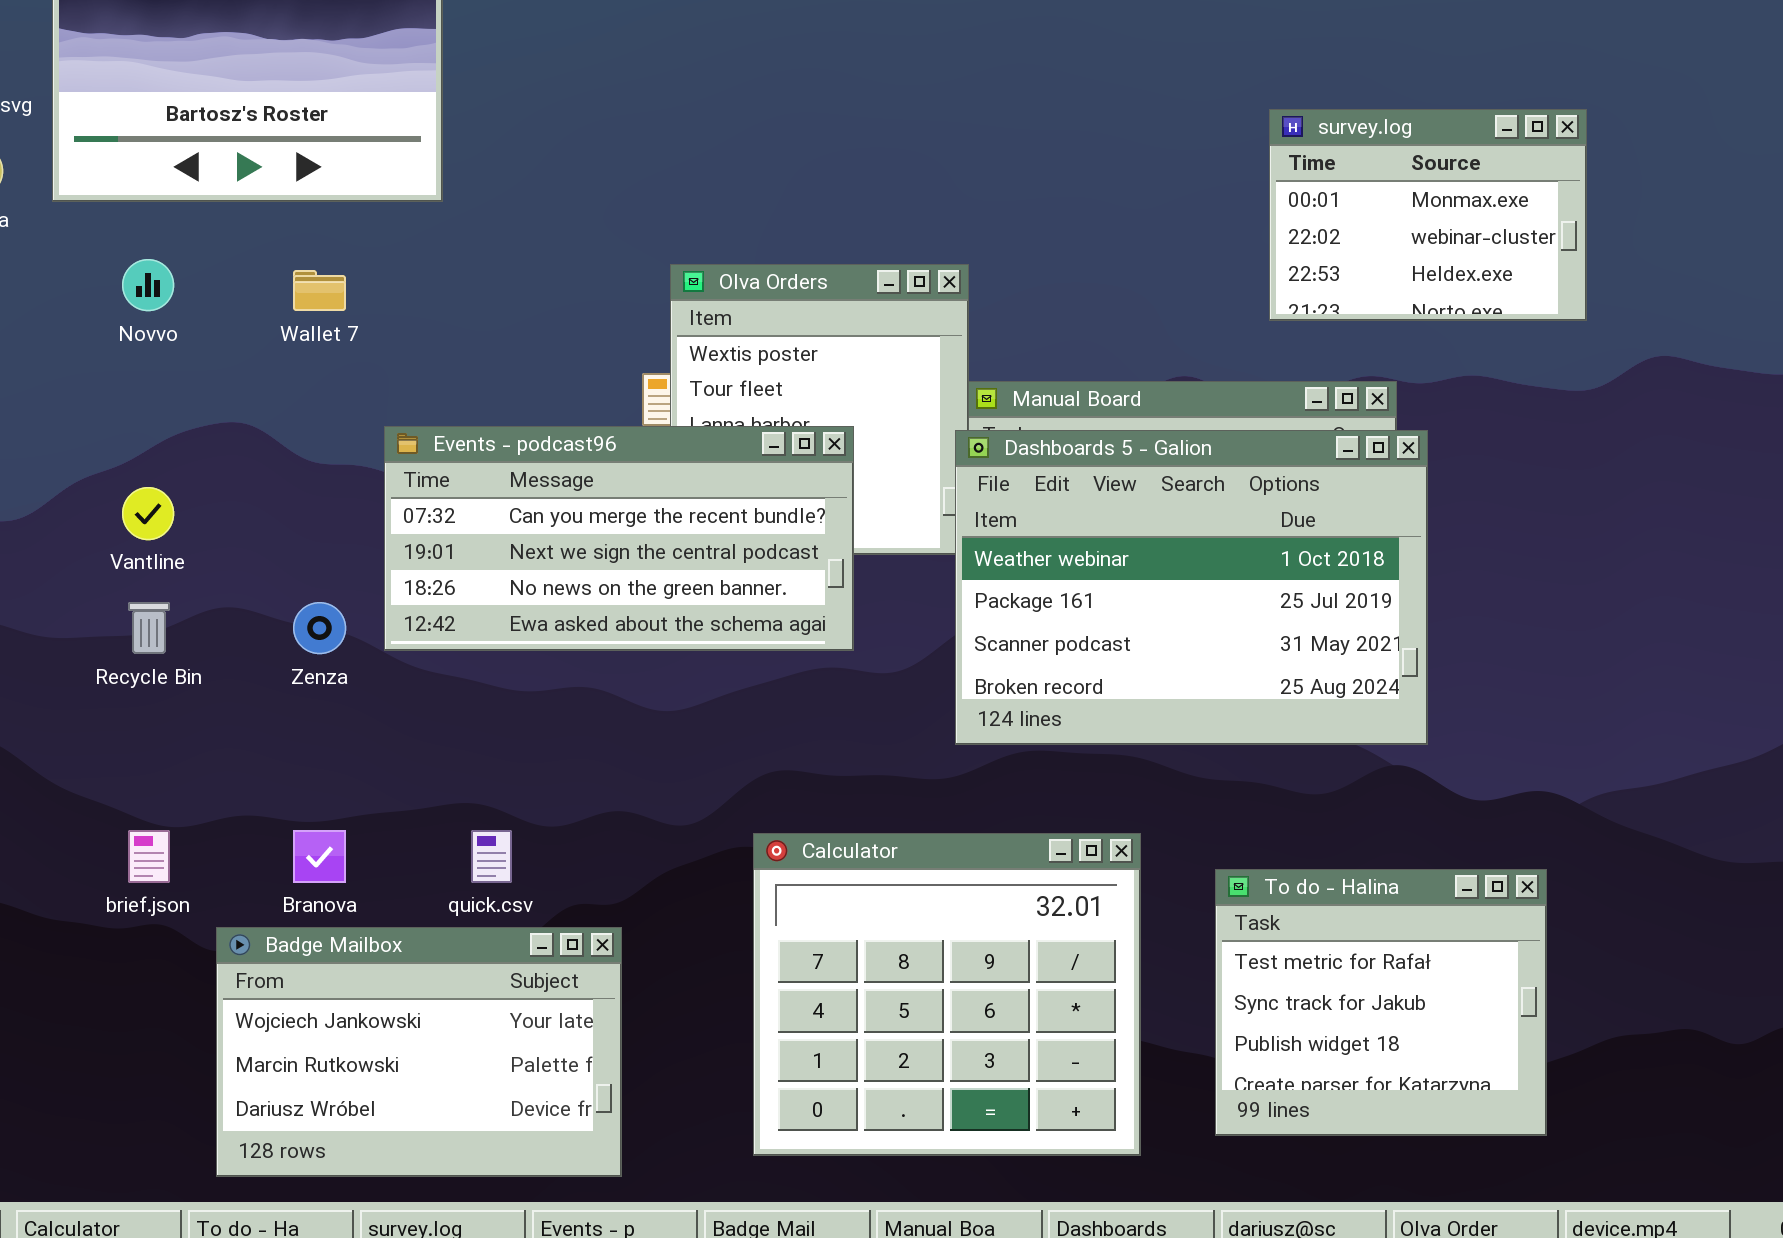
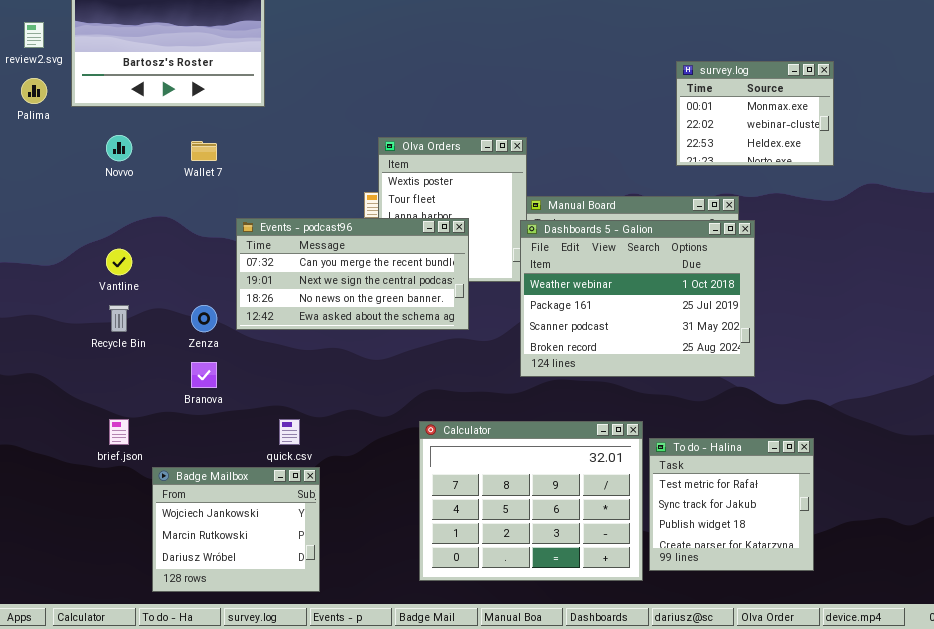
Branova: [293,830,346,883] -> [191,362,217,388], moved
Calculator: [753,833,1141,1156] -> [419,421,643,581], resized
Badge Mailbox: [216,927,622,1177] -> [152,467,320,592], resized

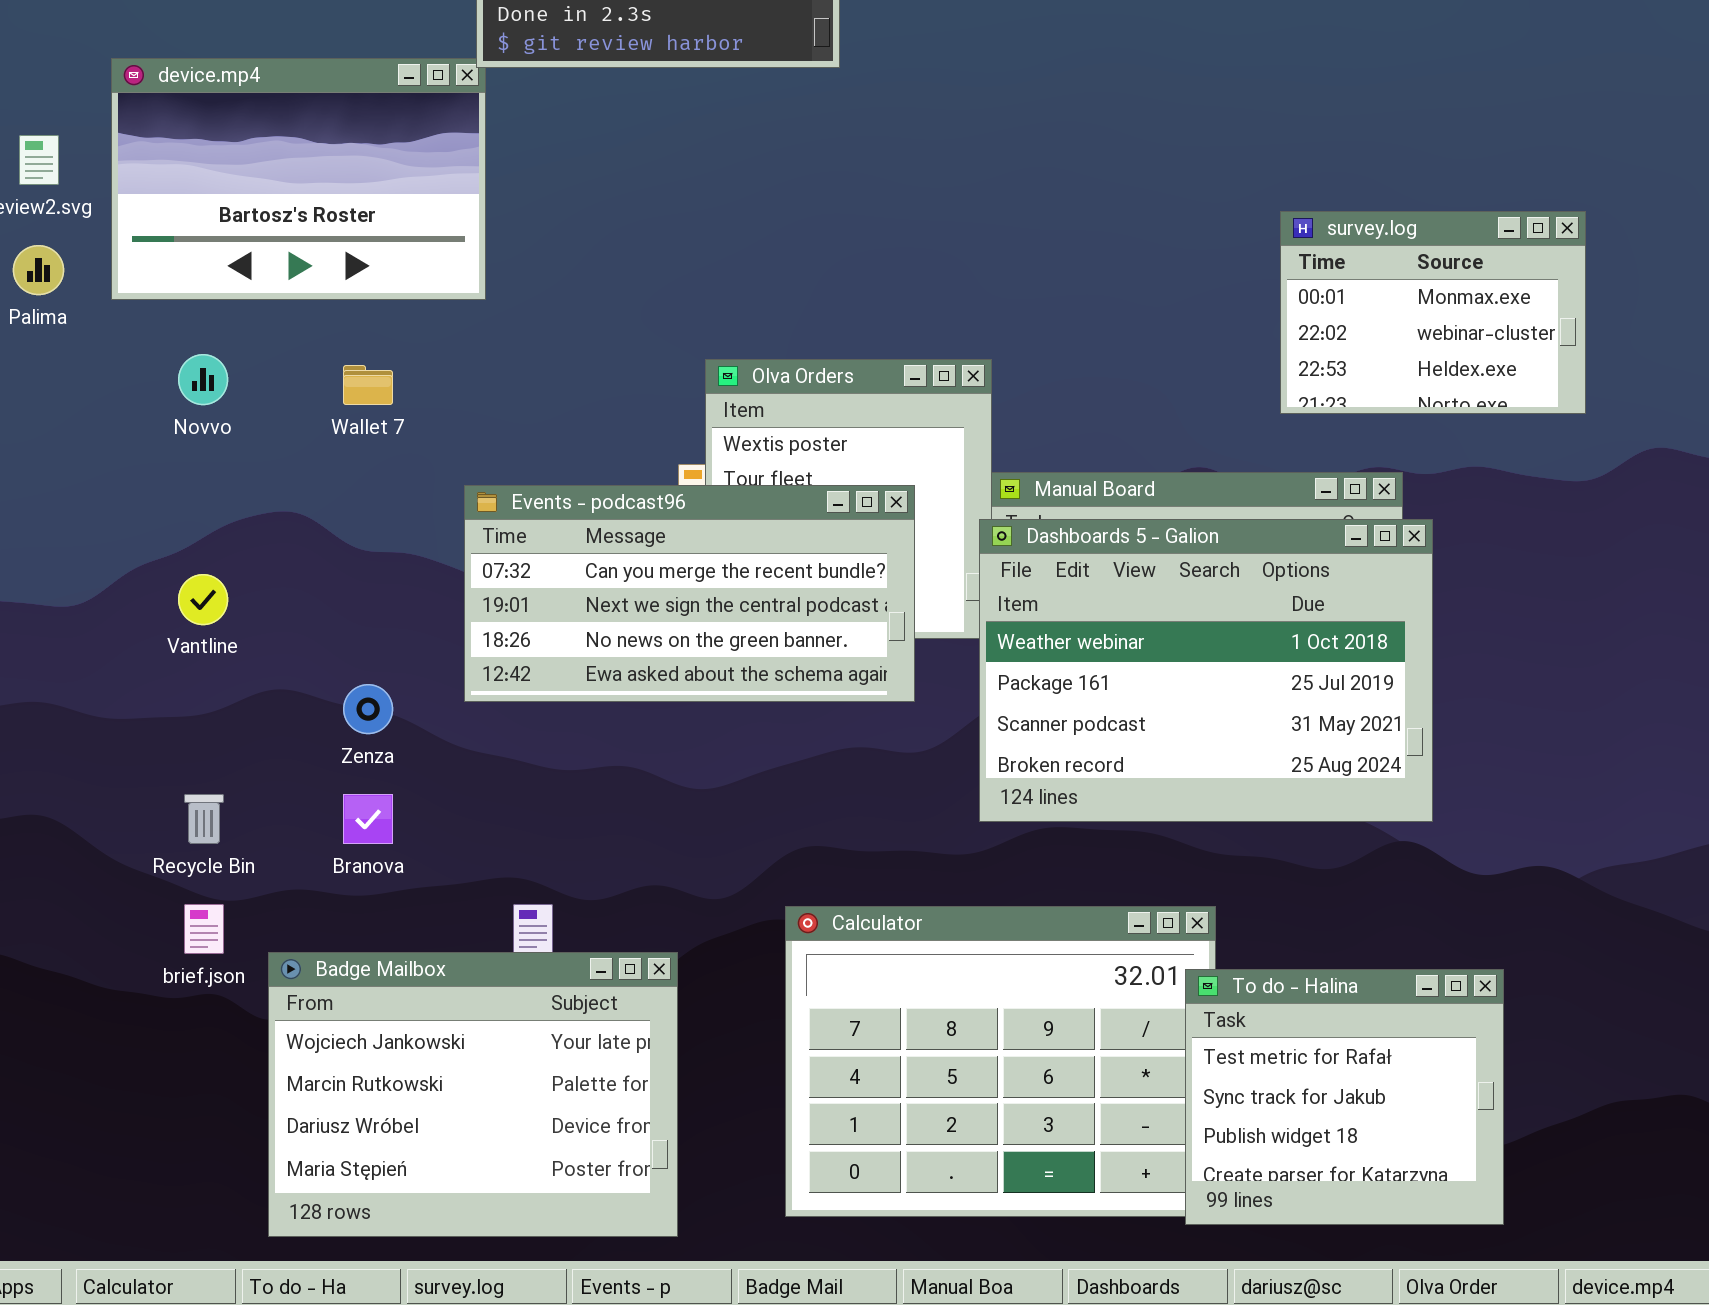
Events - podcast96: [236,218,469,330] -> [464,485,915,702], moved
Recycle Bin: [109,305,129,332] -> [184,794,224,844], moved
To do - Halina: [649,438,814,571] -> [1185,969,1504,1225], moved
Badge Mailbox: [152,467,320,592] -> [268,952,678,1237], resized

